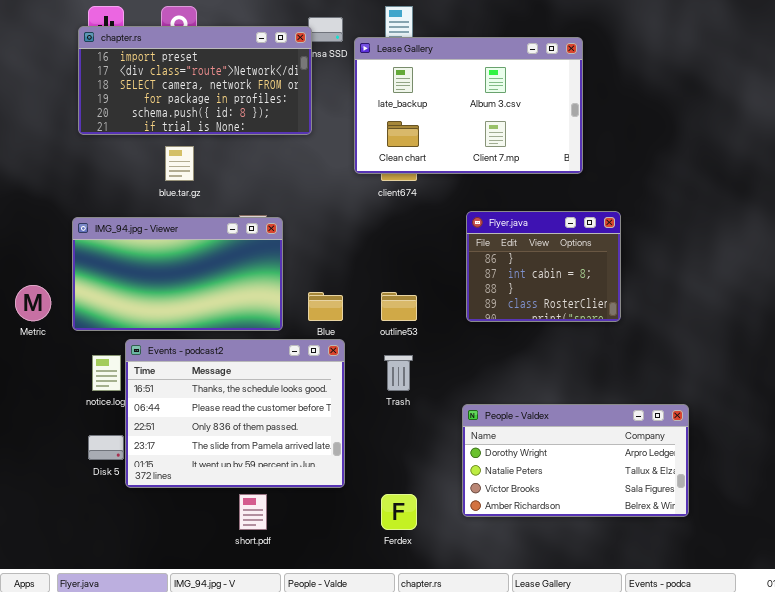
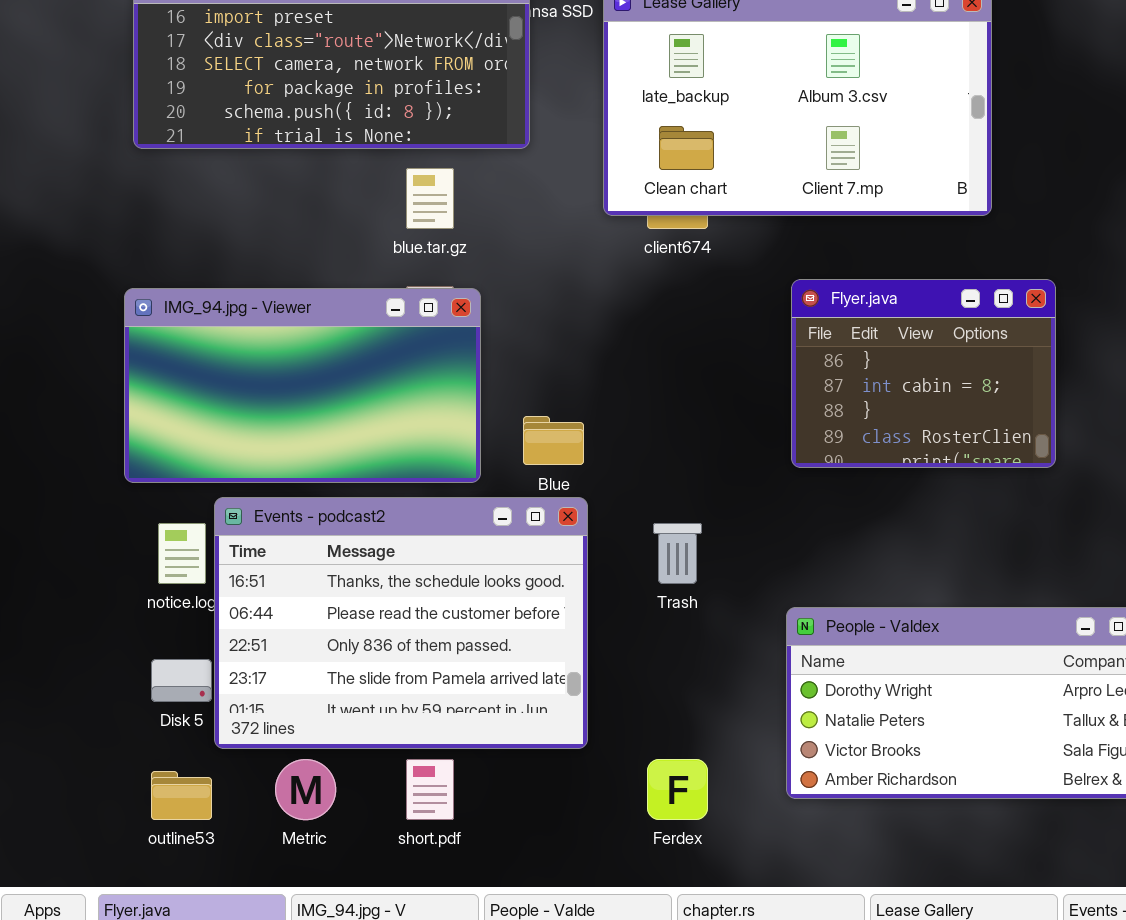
blue.tar.gz: [165,146,194,181] -> [406,168,454,229], moved
Metric: [15,285,51,321] -> [275,759,336,820], moved
outline53: [381,292,417,321] -> [151,771,212,820], moved

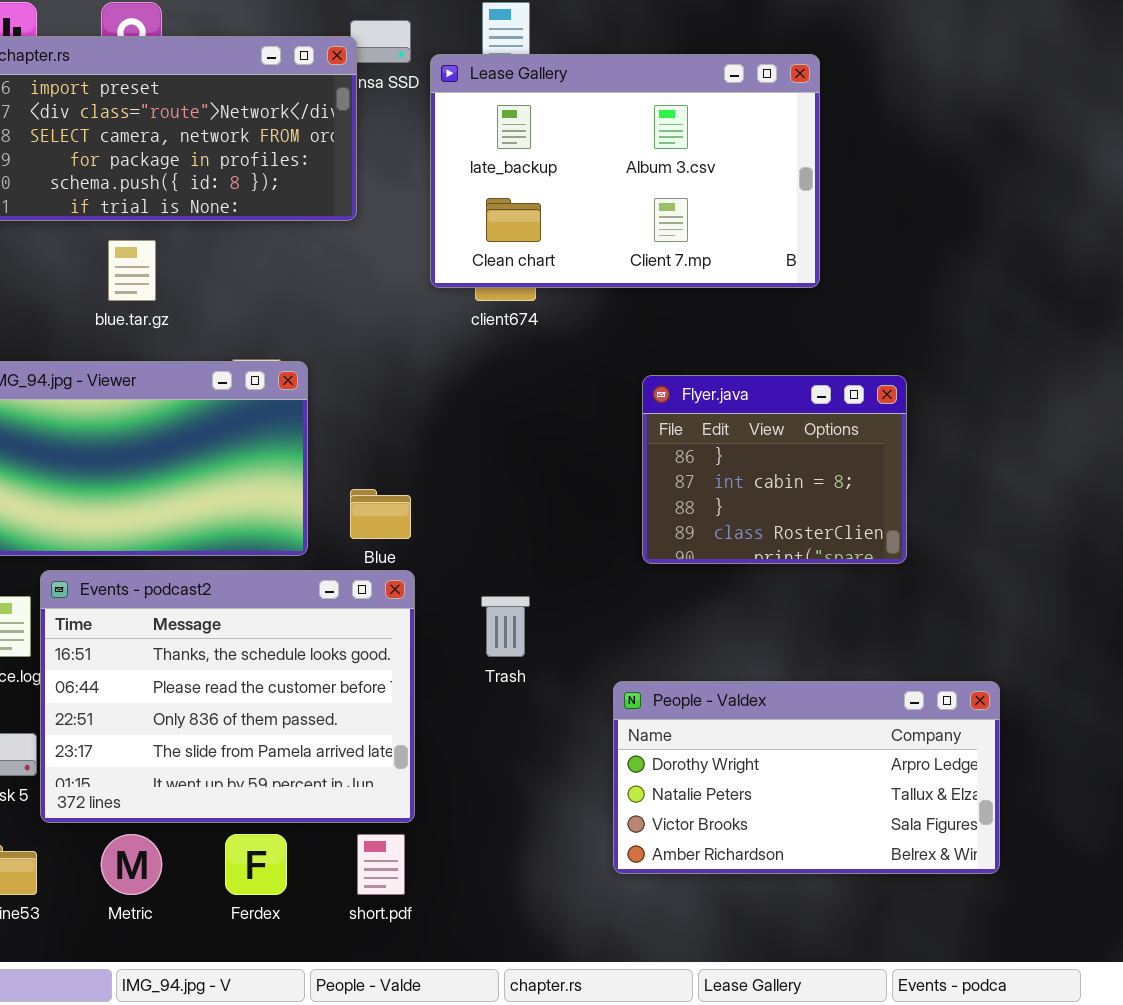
blue.tar.gz: [406,168,454,229] -> [108,240,156,301], moved
Flyer.java: [791,279,1056,468] -> [642,375,907,564], moved
short.pdf: [406,759,454,820] -> [357,834,405,895], moved
Ferdex: [647,759,708,820] -> [225,834,287,895], moved

